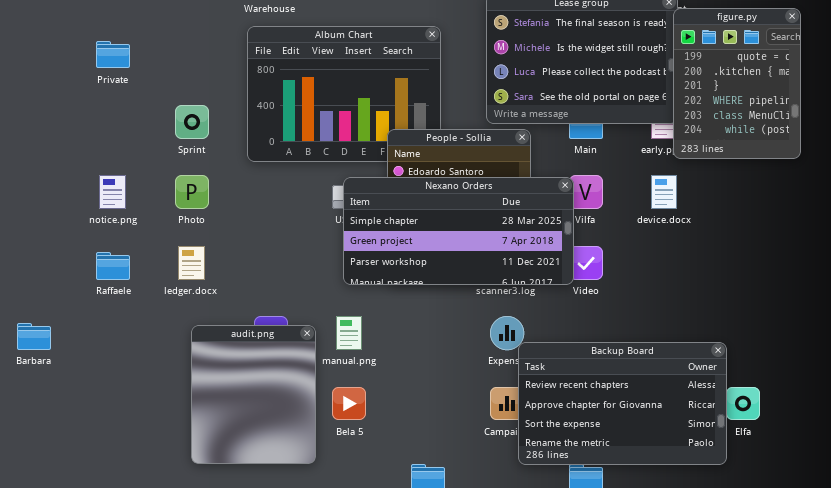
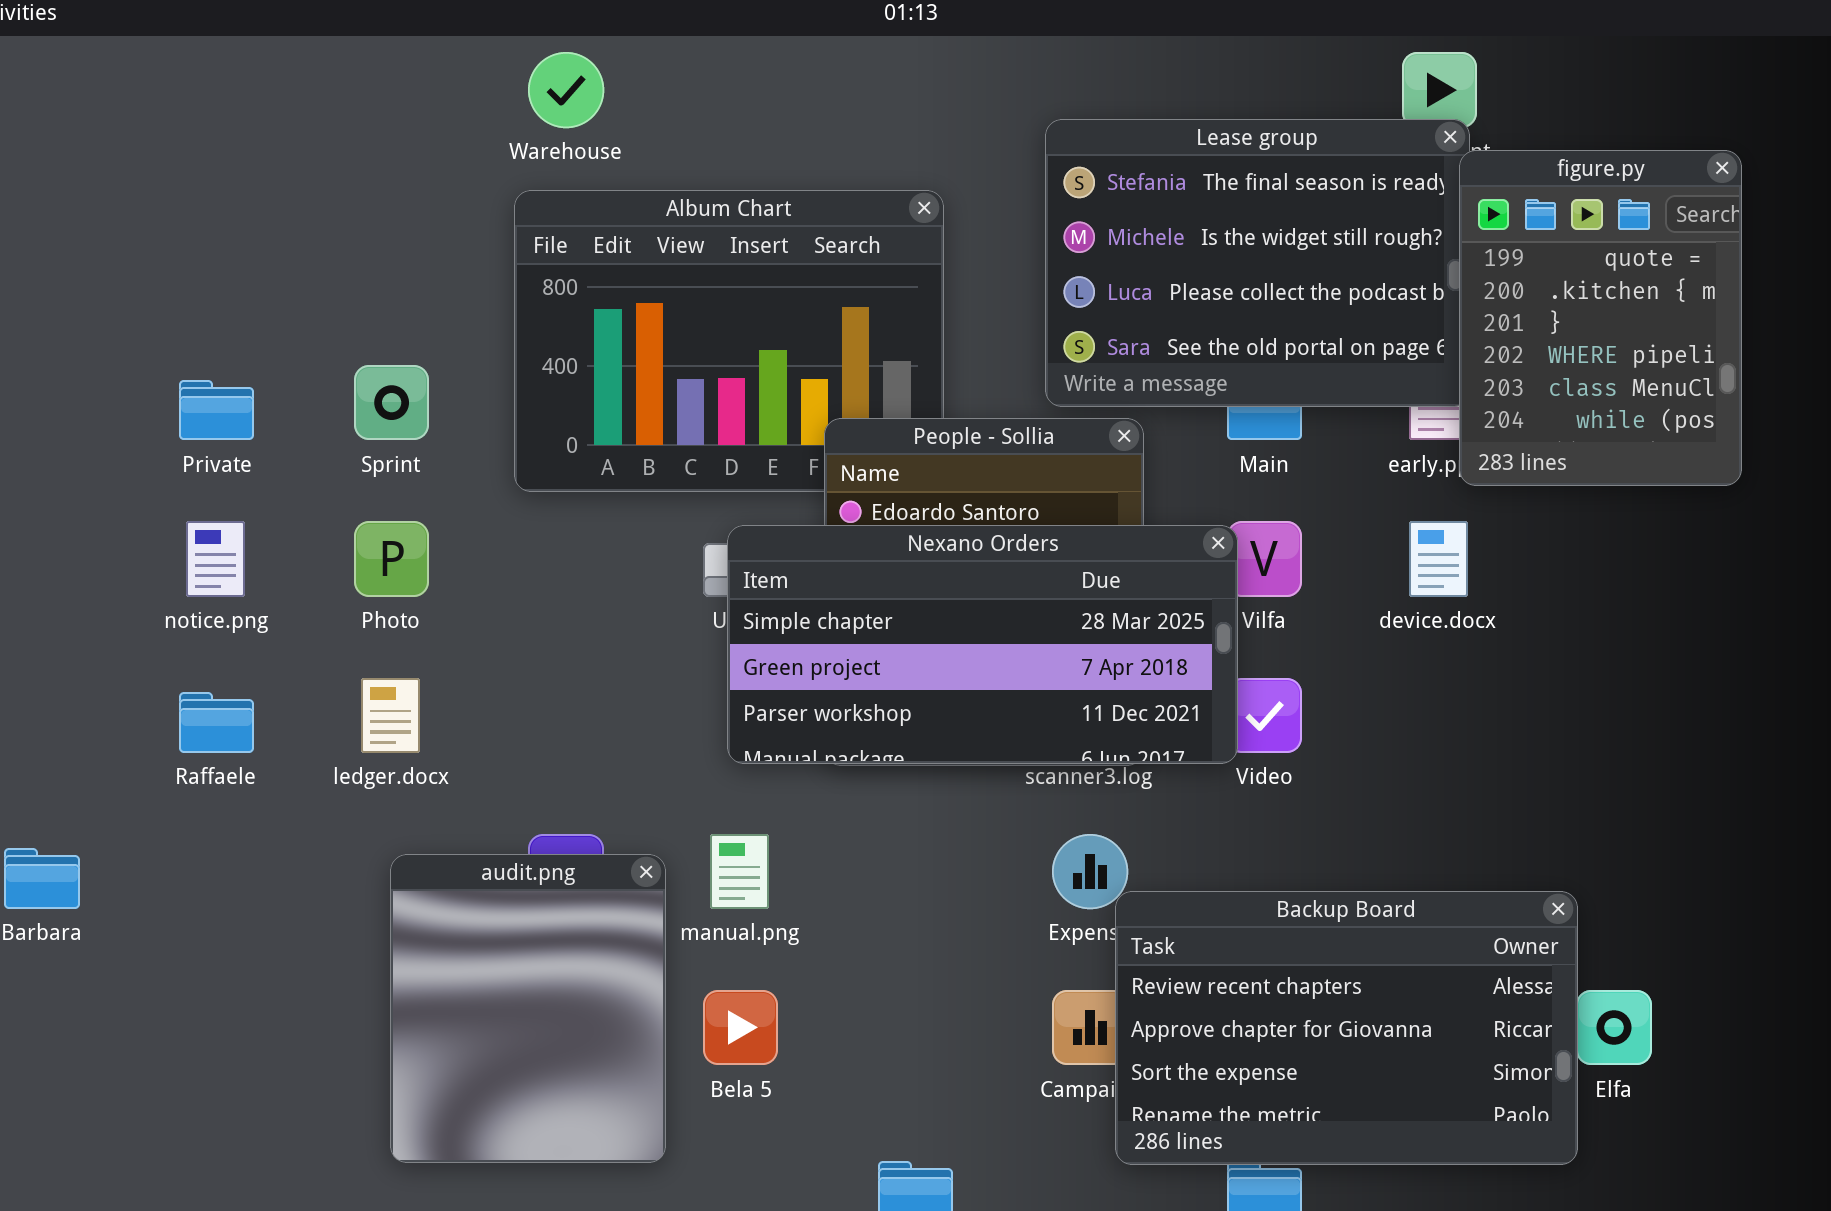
Private: [96,41,130,68] -> [179,380,254,440], moved

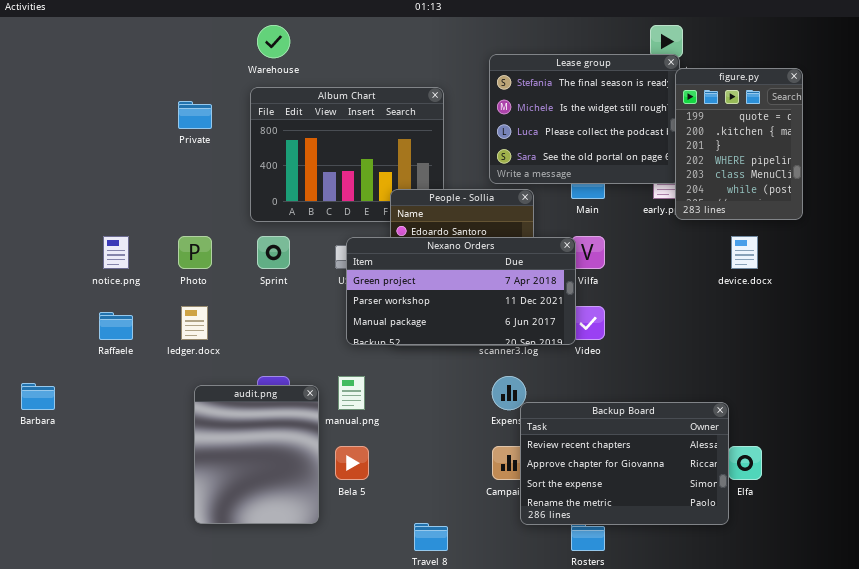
Sprint: [354,365,429,440] -> [257,236,290,269], moved
Private: [179,380,254,440] -> [178,101,212,129], moved
device.docx: [1409,521,1468,597] -> [731,236,758,269], moved
Nexano Orders: [727,525,1238,764] -> [346,237,576,345], scrolled down 1 row

